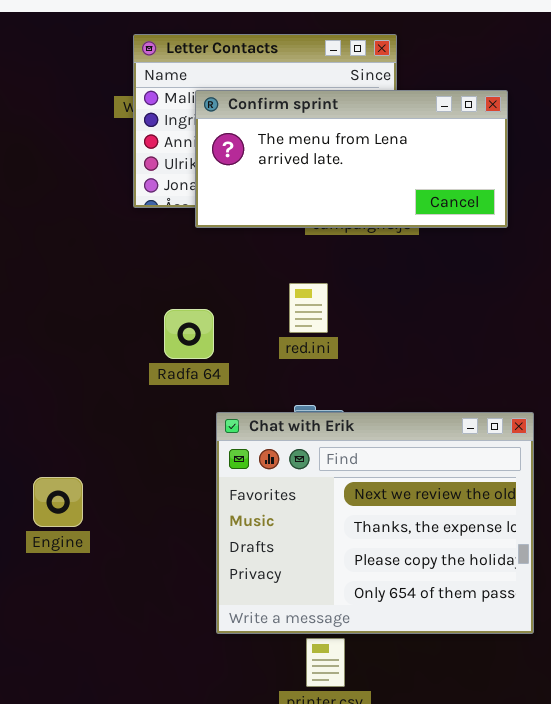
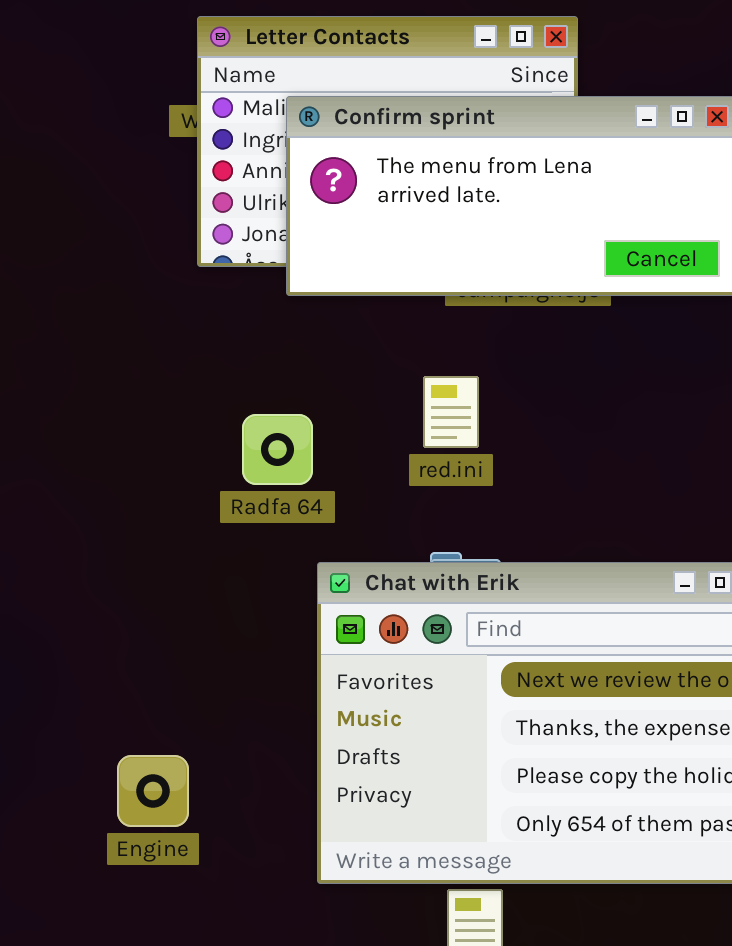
Engine: [33,477,83,527] -> [117,755,189,827], moved

